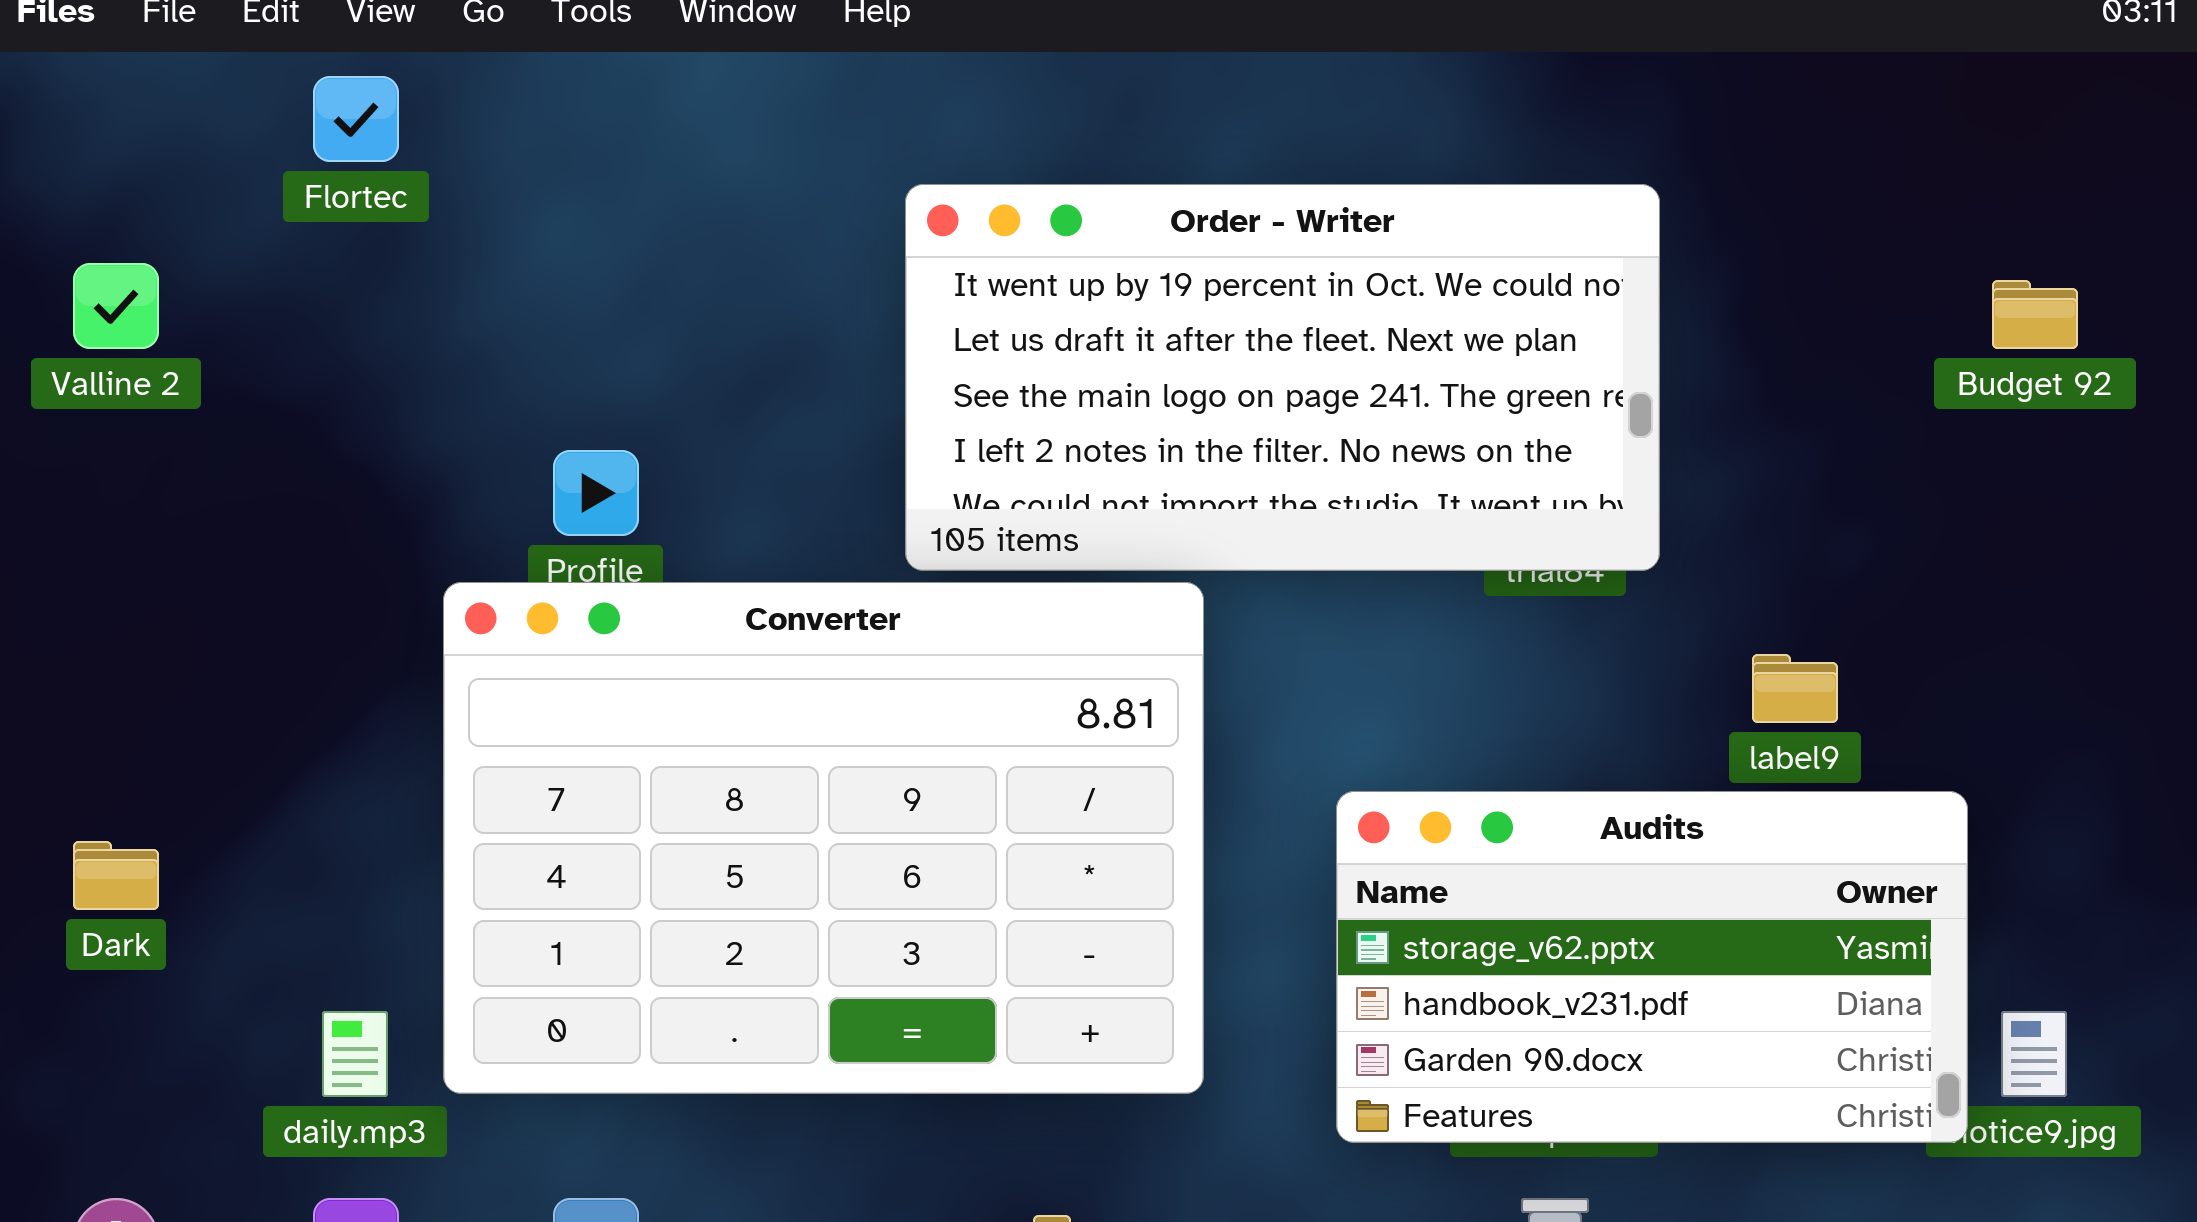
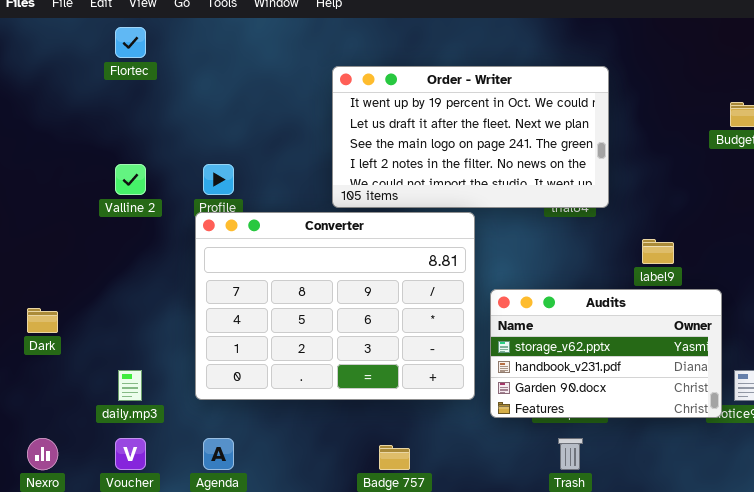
Valline 2: [73,263,159,349] -> [115,164,146,195], moved
Converter: [443,582,1204,1094] -> [195,212,475,400], moved

